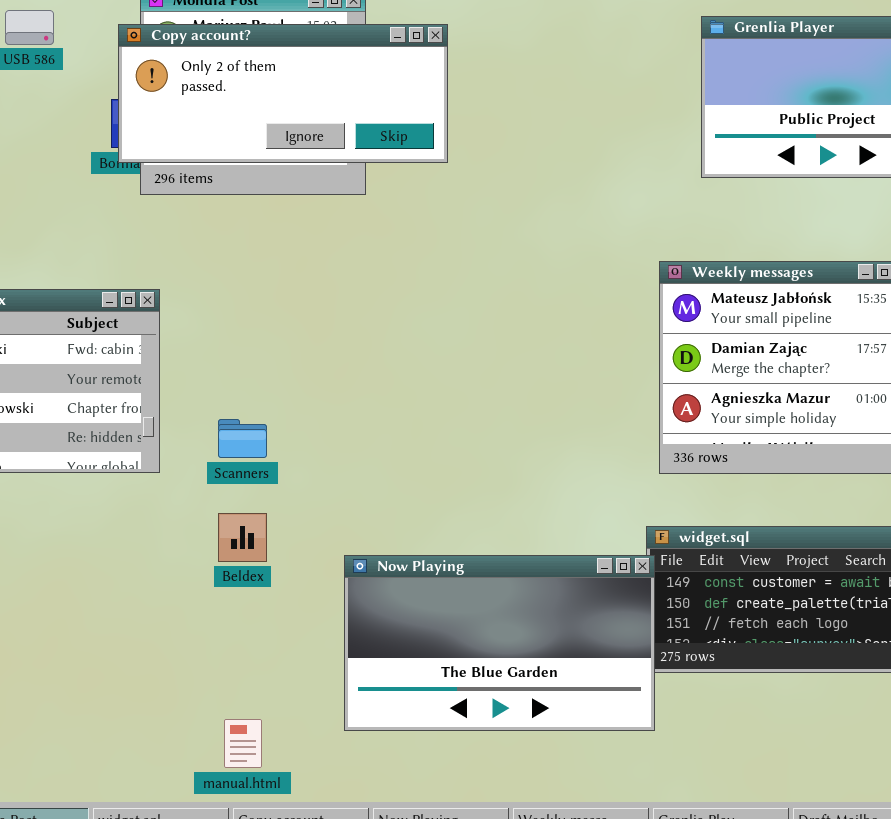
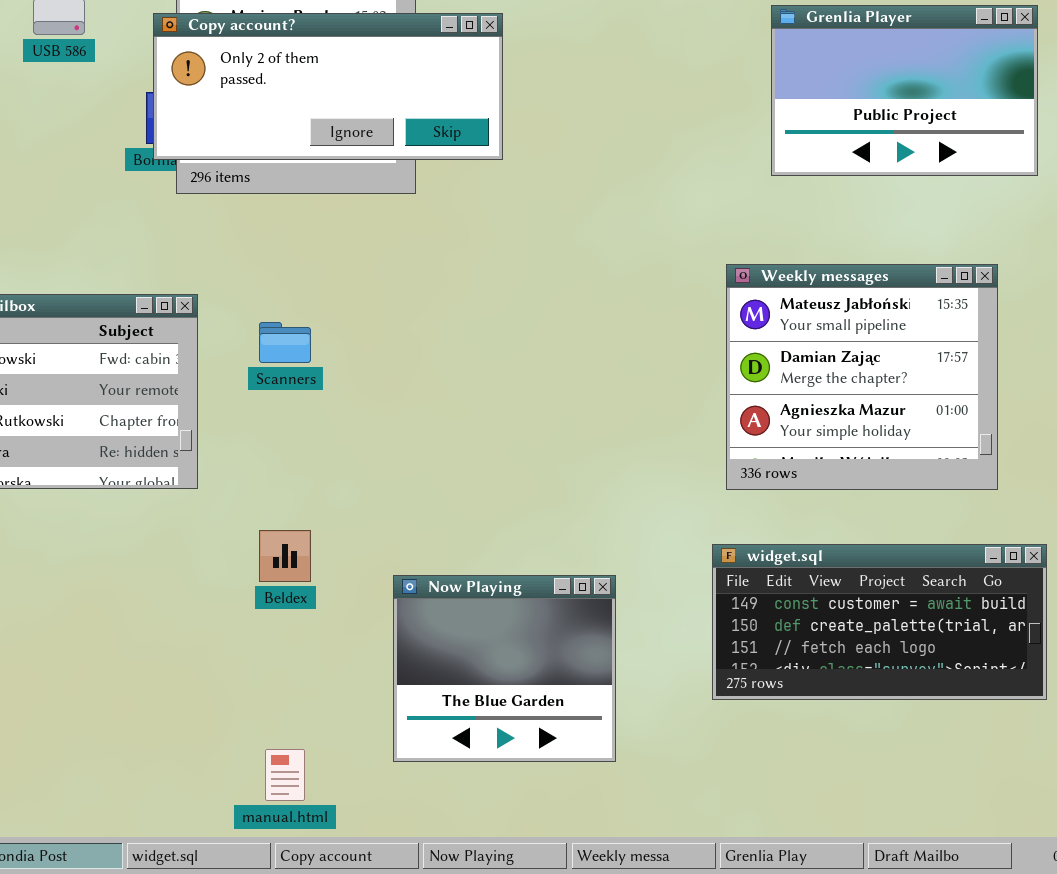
Scanners: [218,419,267,458] -> [259,322,311,363], moved
Now Playing: [344,555,655,731] -> [393,575,616,762], resized

